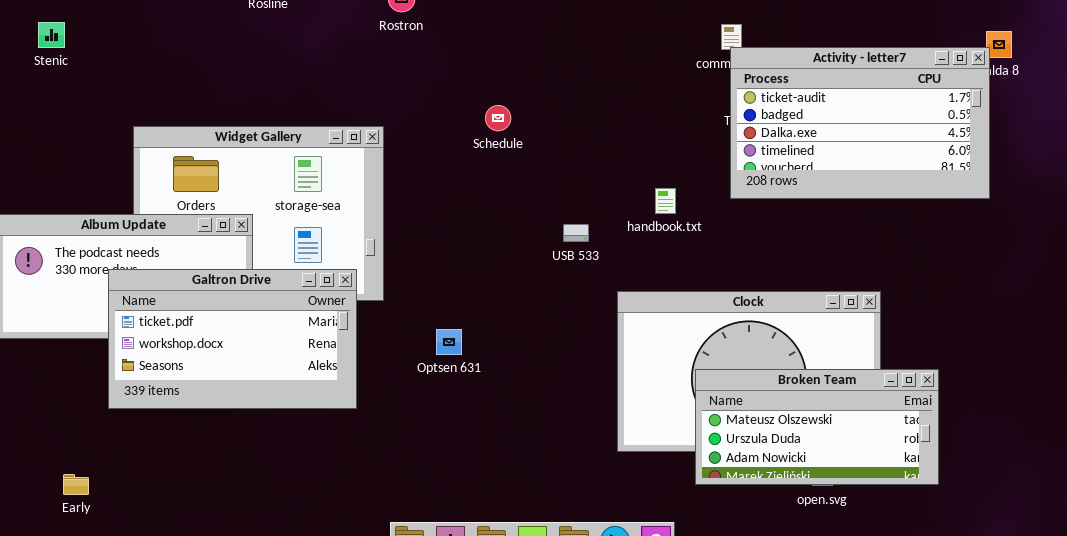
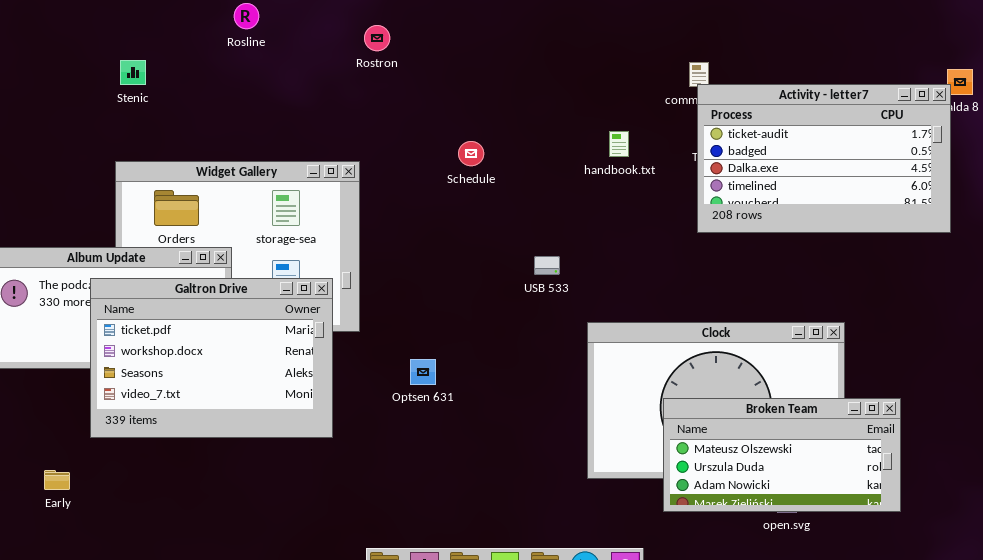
Stenic: [38,22,65,48] -> [120,60,146,85], moved
handbook.txt: [655,188,676,214] -> [609,131,629,157], moved
Galtron Drive: [108,269,357,409] -> [90,278,333,438], resized
Early: [63,474,89,495] -> [44,470,70,490], moved

